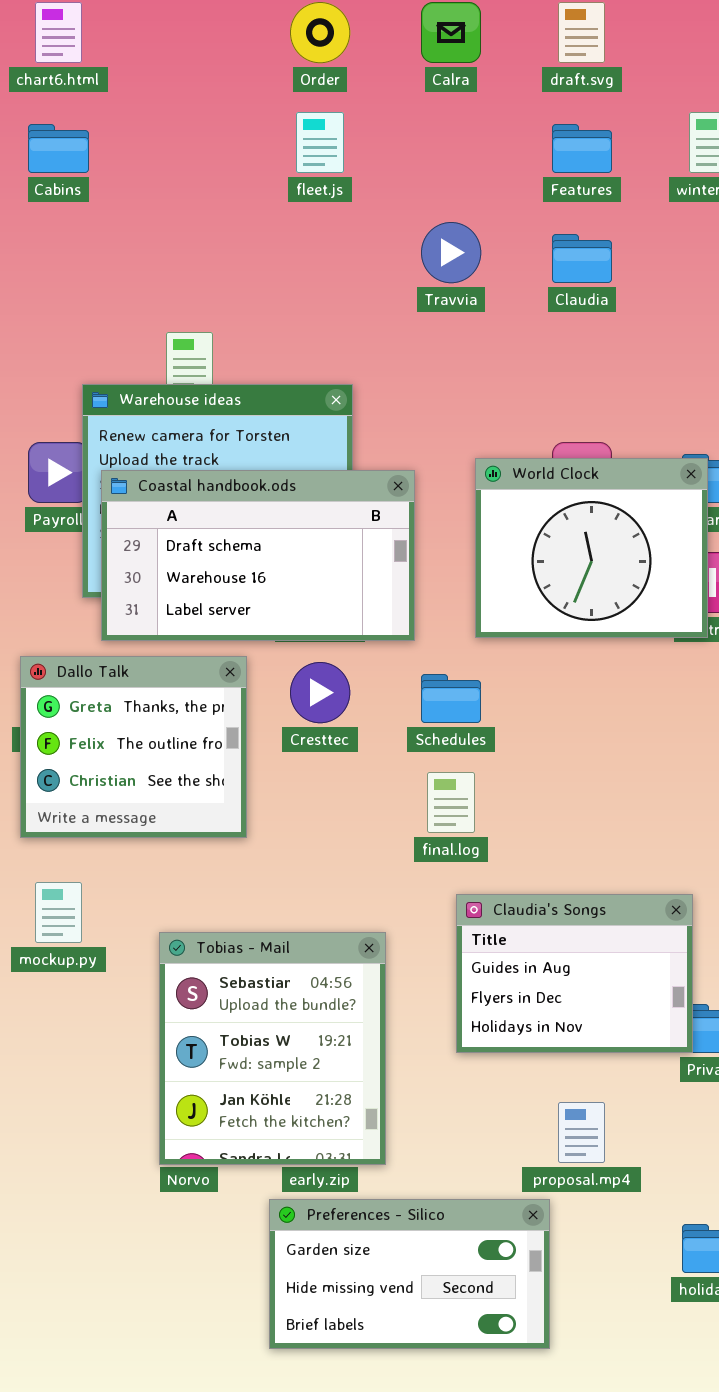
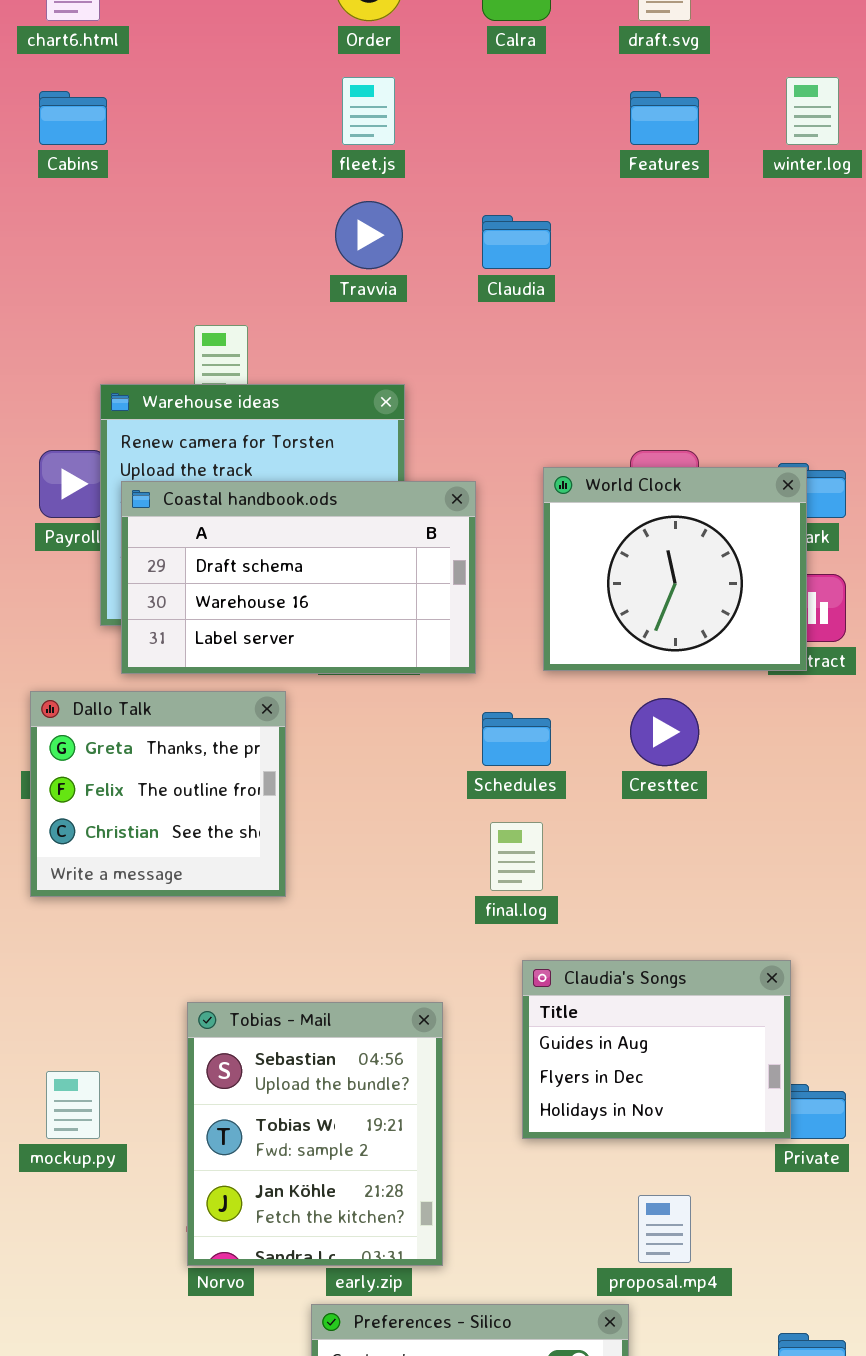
Travvia: [421,222,481,283] -> [335,201,403,269], moved
Claudia: [552,234,612,283] -> [482,215,551,269], moved
Cresttec: [290,662,350,723] -> [630,698,699,766], moved
mockup.py: [35,882,82,943] -> [46,1071,100,1139], moved

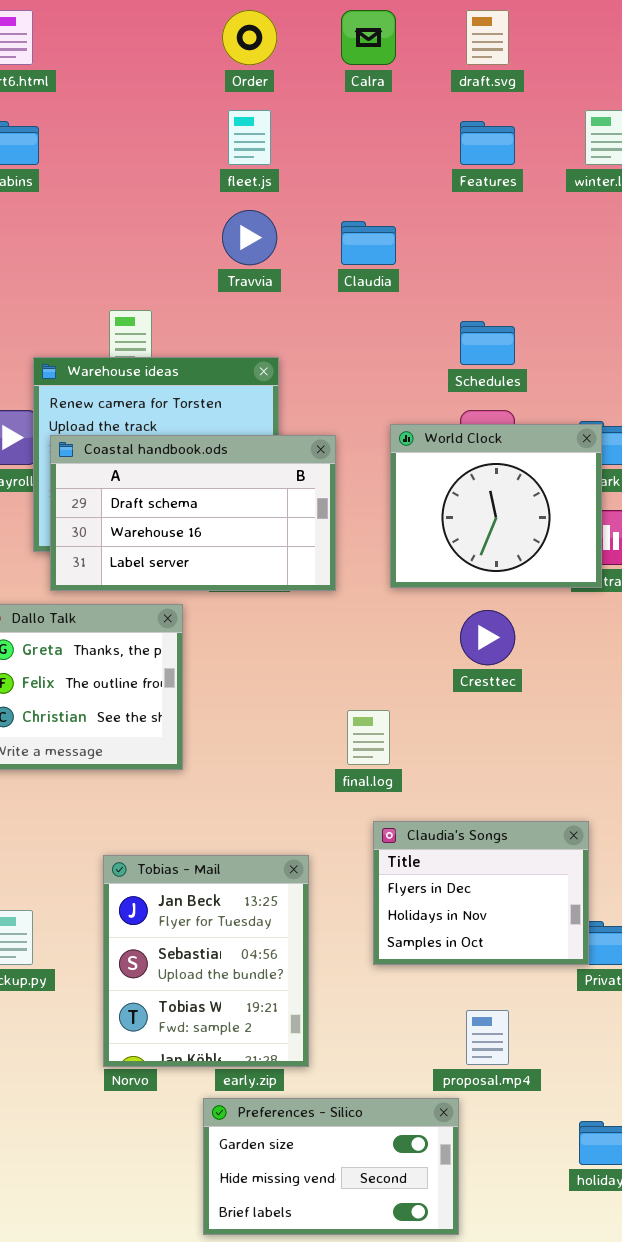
Schedules: [482,712,551,766] -> [460,321,515,365], moved
Claudia's Songs: [522,960,791,1139] -> [373,821,589,965], scrolled down 1 row
Tobias - Mail: [187,1002,443,1266] -> [103,855,309,1067], scrolled up 1 row

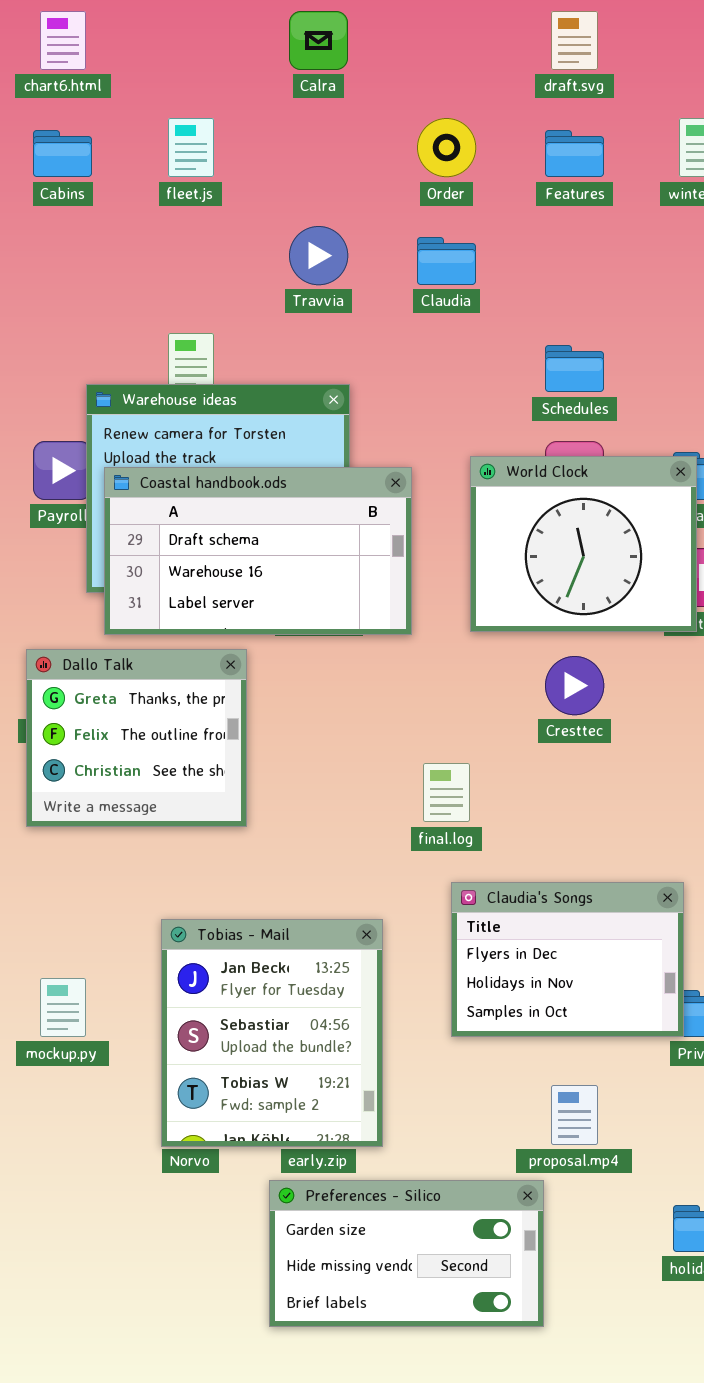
Order: [222,10,277,65] -> [417,118,476,177], moved
Calra: [341,10,396,65] -> [289,11,348,70], moved
fleet.js: [228,110,271,165] -> [168,118,214,177], moved

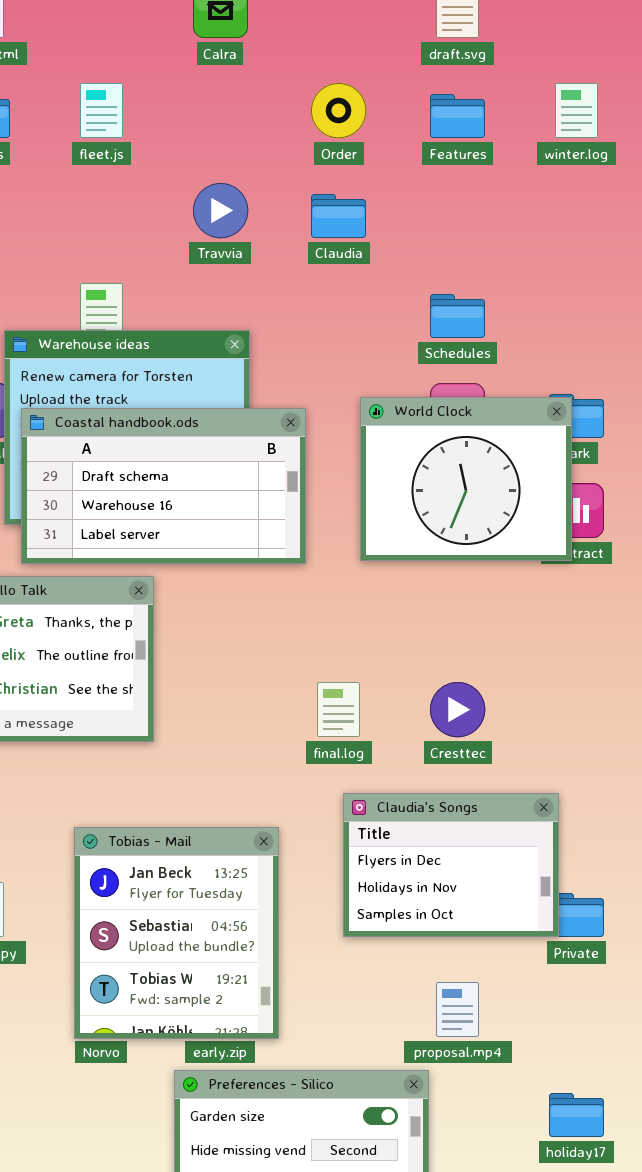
Cresttec: [545,656,604,715] -> [430,682,485,737], moved

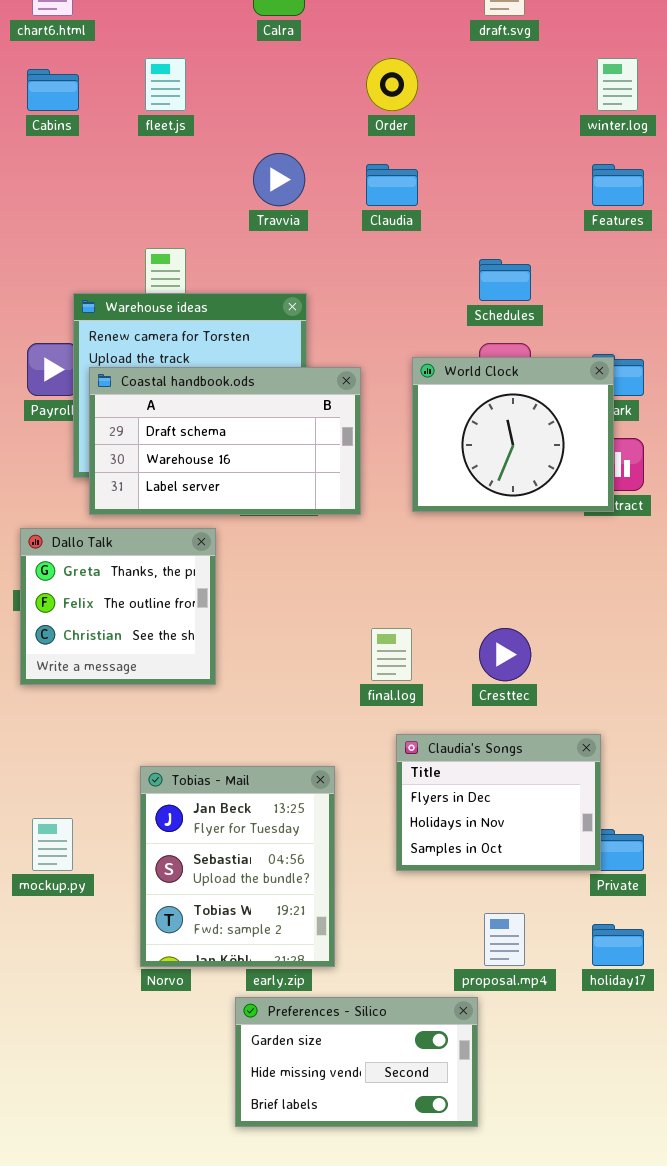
Features: [430,94,485,138] -> [592,164,644,206], moved
holiday17: [549,1093,604,1137] -> [592,924,644,966], moved

